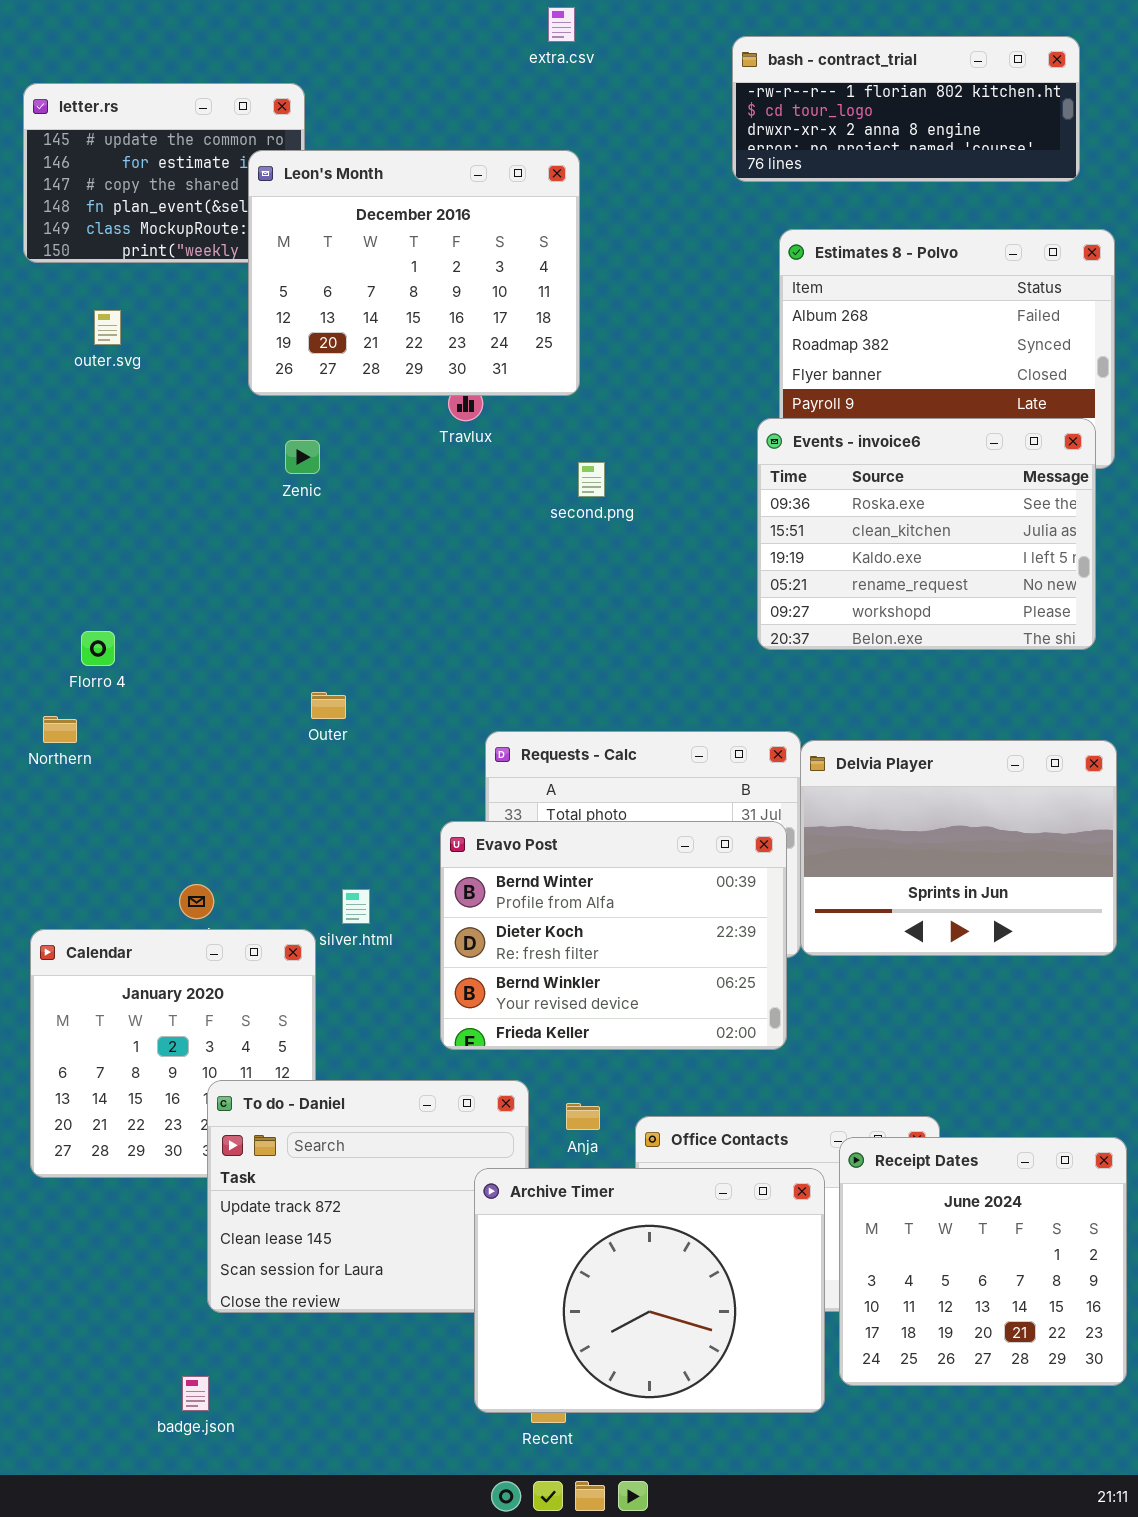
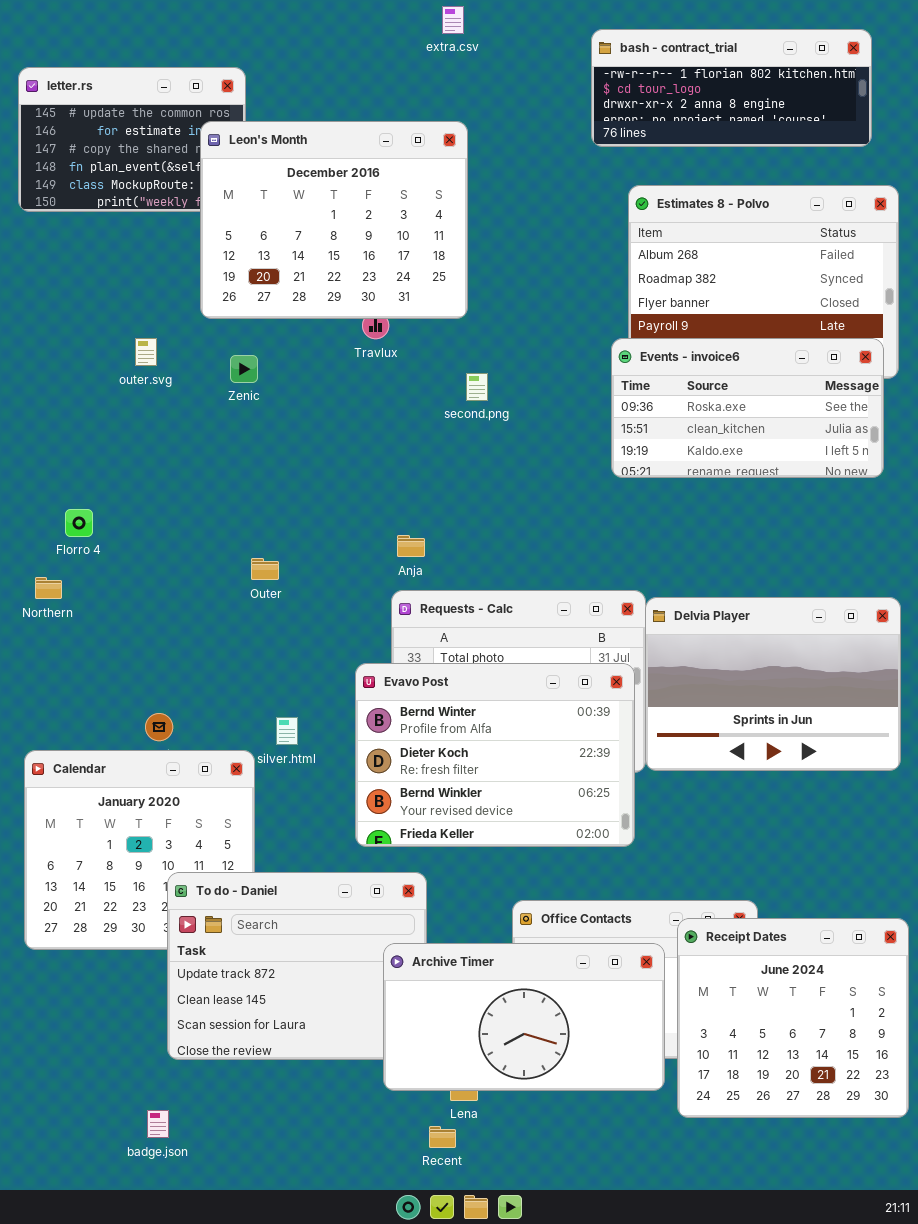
outer.svg: [94,310,121,345] -> [135,338,157,366], moved
Events - invoice6: [757,418,1096,650] -> [611,338,884,478], resized
Anja: [566,1103,600,1130] -> [397,535,425,557], moved
Archive Timer: [474,1168,825,1413] -> [383,943,665,1091], resized

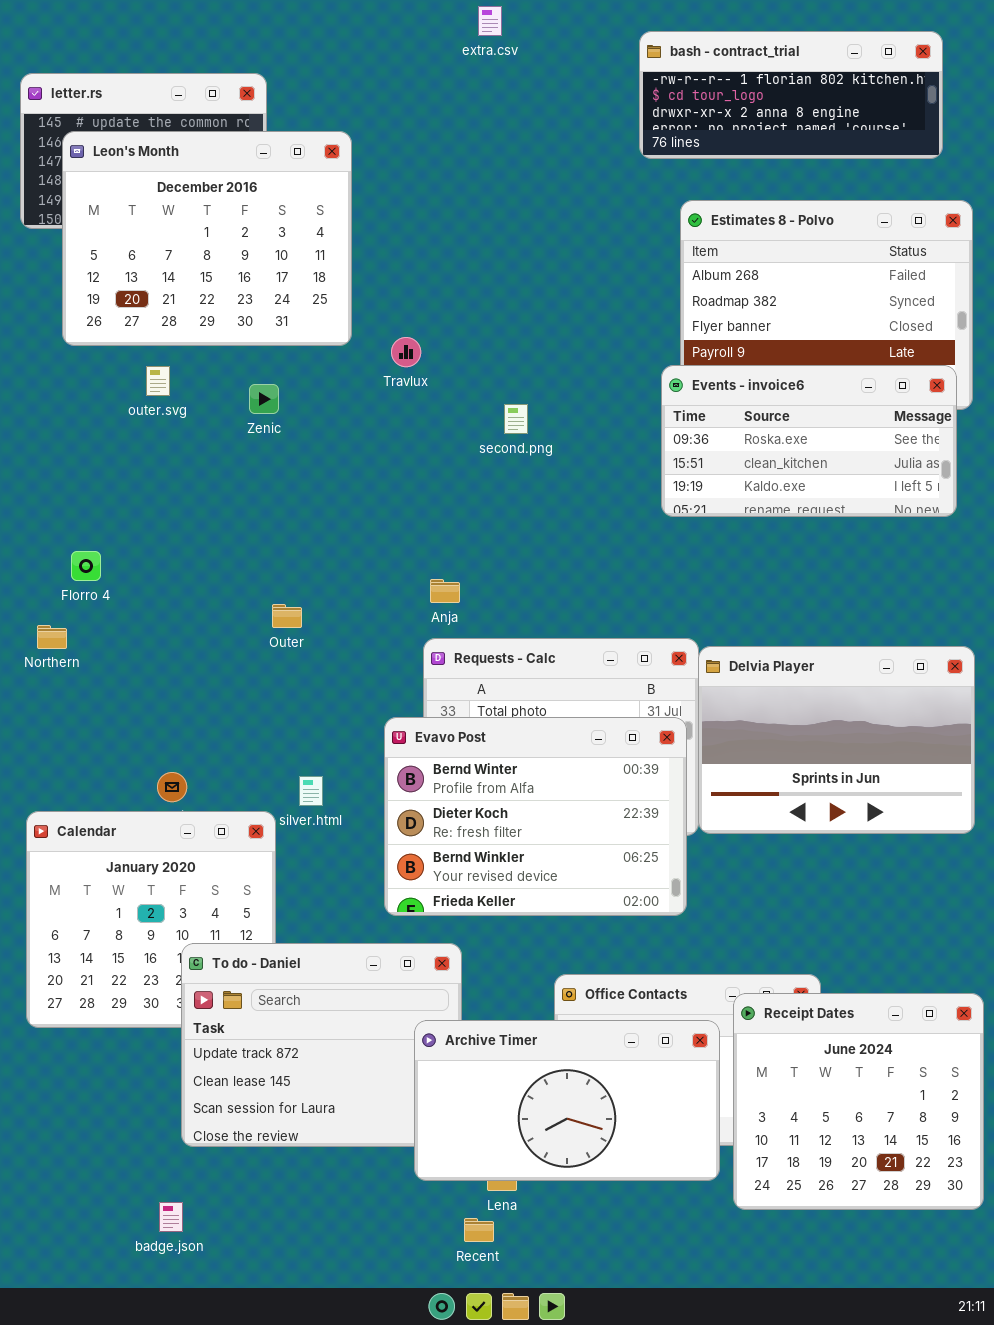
Leon's Month: [200,121,468,319] -> [62,131,352,346], moved

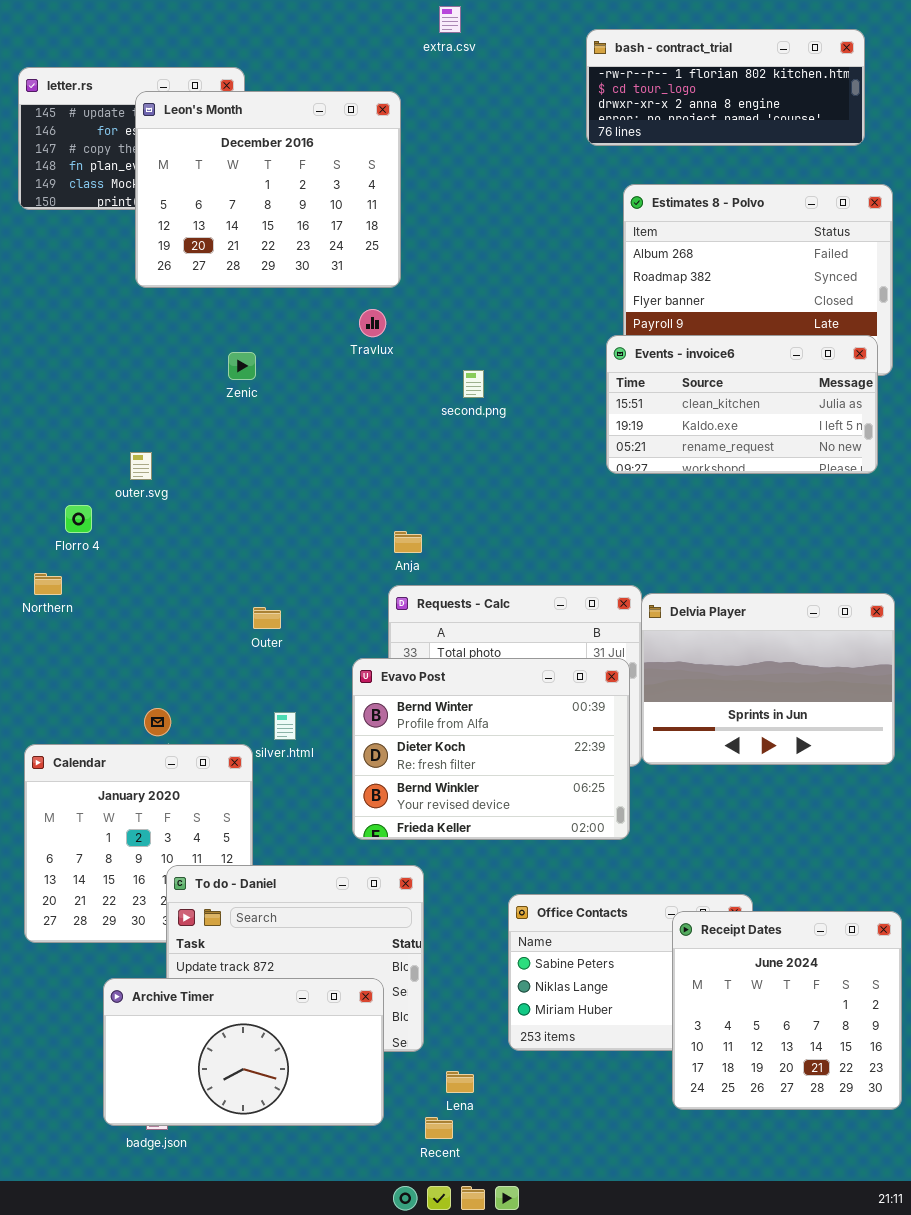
Leon's Month: [62,131,352,346] -> [135,91,401,288], moved
Events - invoice6: [661,365,957,517] -> [606,335,878,474], scrolled down 1 row
outer.svg: [146,366,170,396] -> [130,452,152,480], moved
Outer: [272,604,302,628] -> [253,607,281,629], moved
Archive Timer: [414,1020,720,1181] -> [103,978,384,1126], moved

